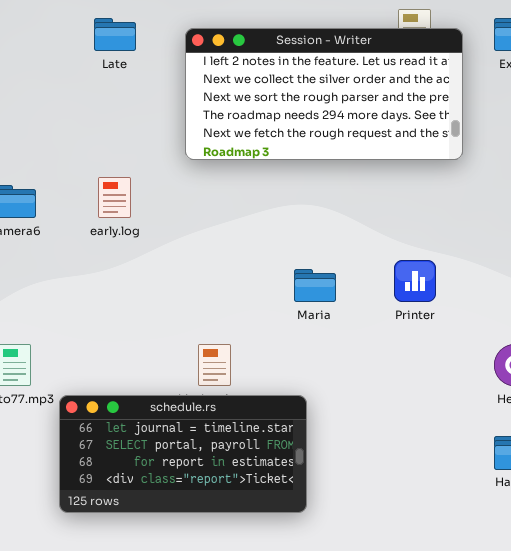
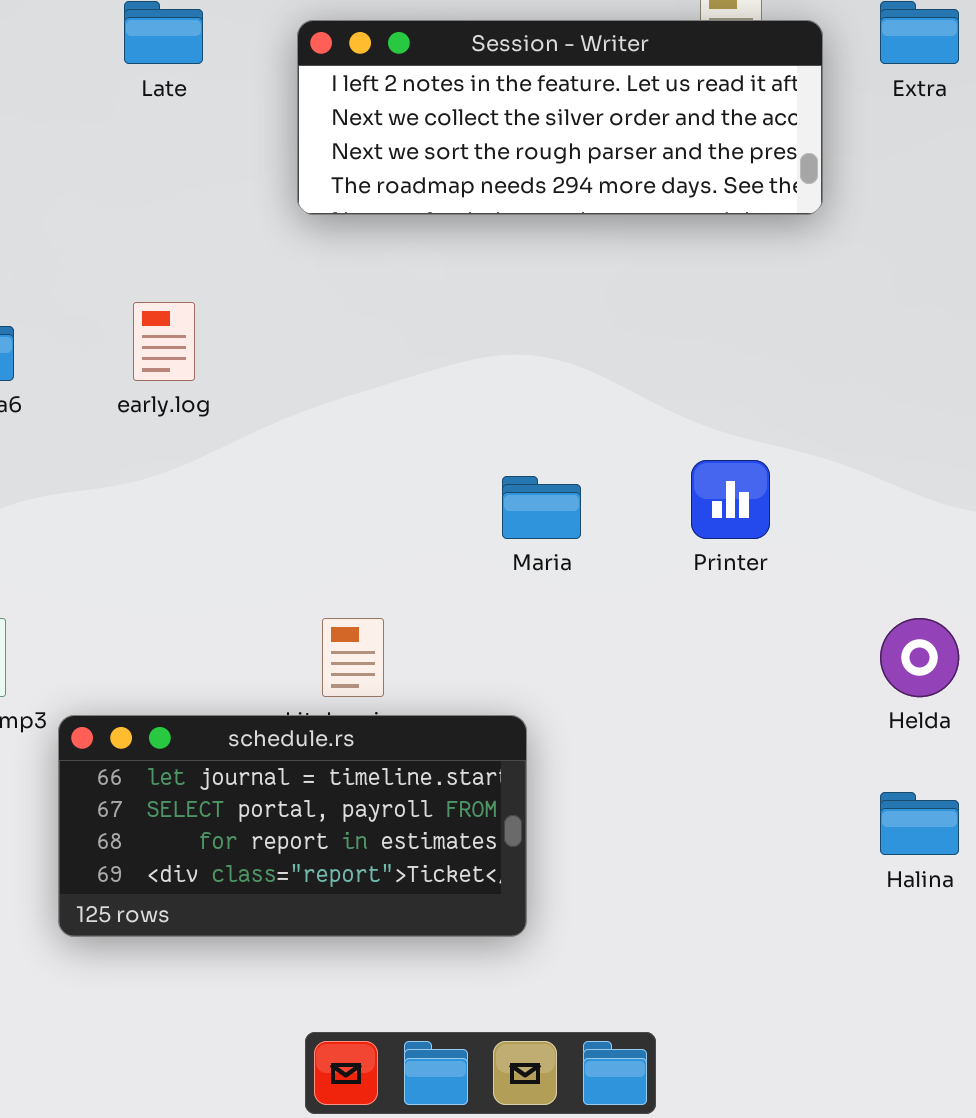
Session - Writer: [185,28,463,160] -> [297,20,823,215], resized

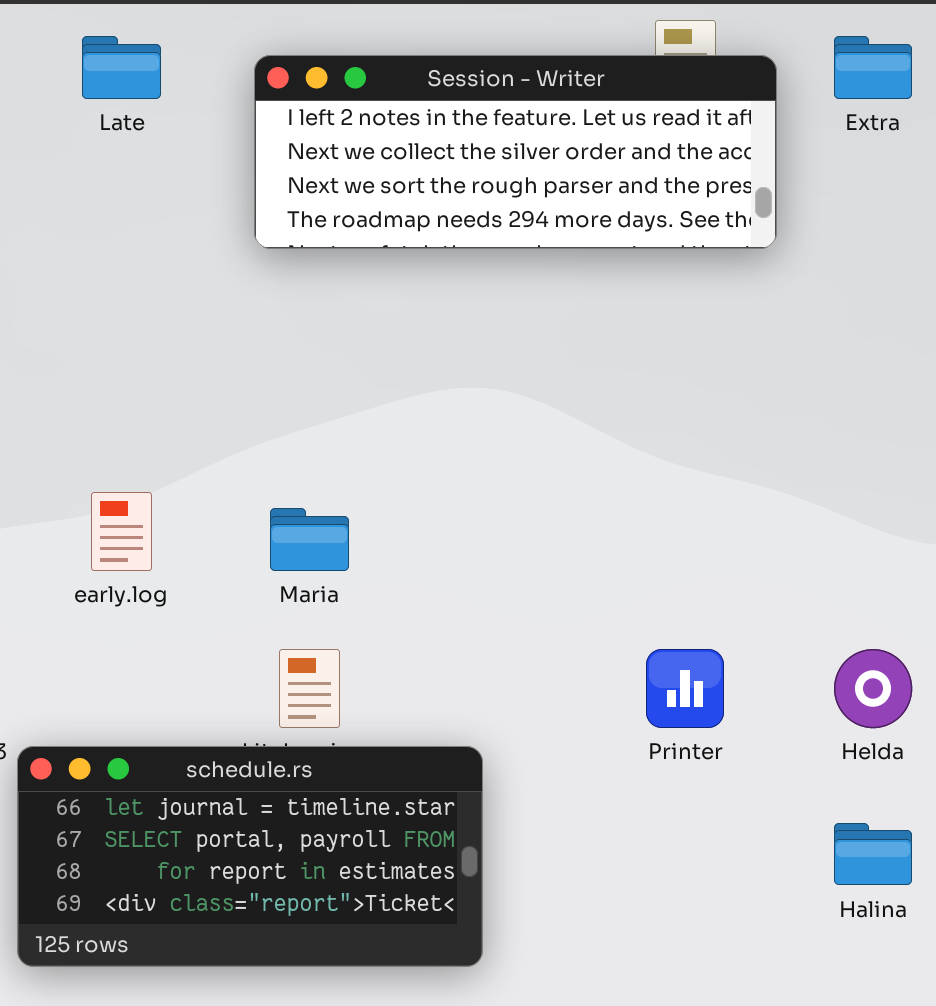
early.log: [133,302,195,381] -> [91,492,152,571], moved
Printer: [691,460,770,539] -> [646,649,724,728], moved
Maria: [502,476,581,539] -> [270,508,349,571], moved

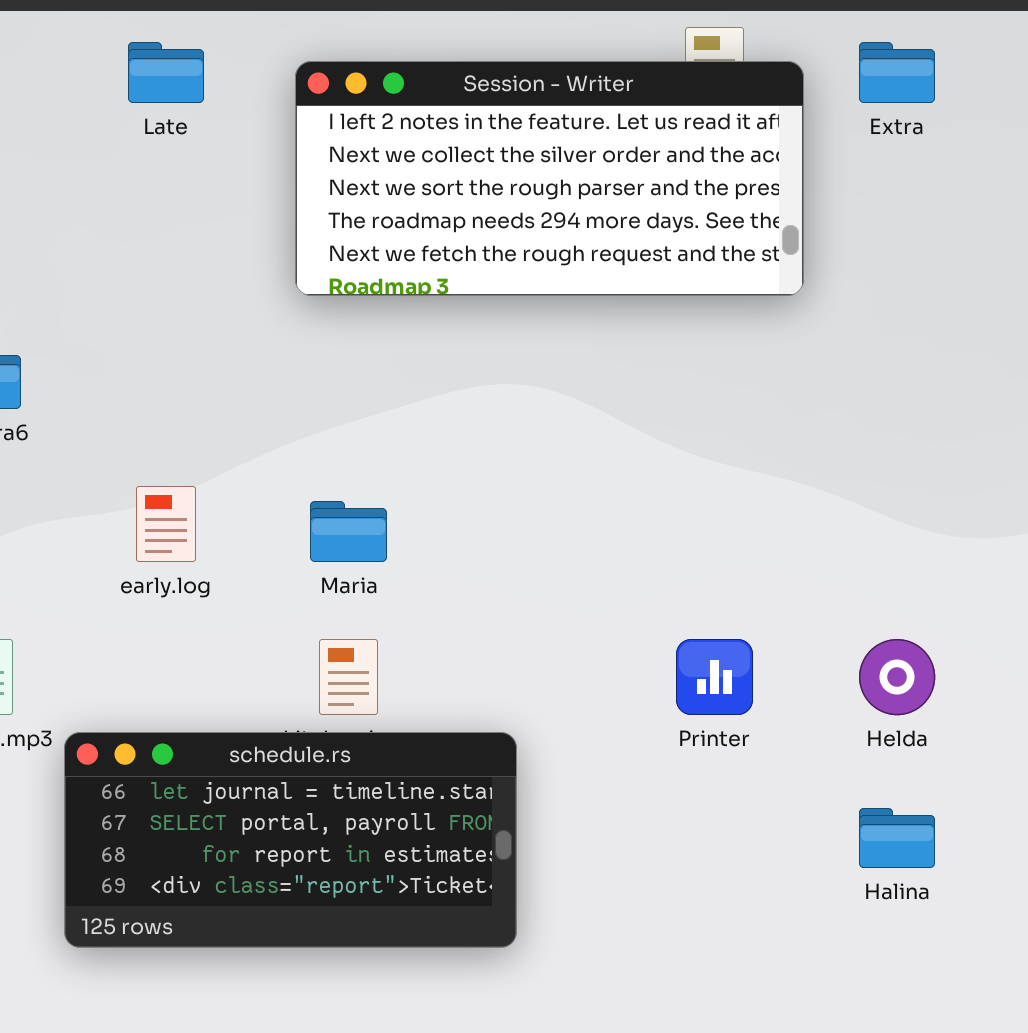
Session - Writer: [254,55,777,249] -> [295,61,804,296], resized

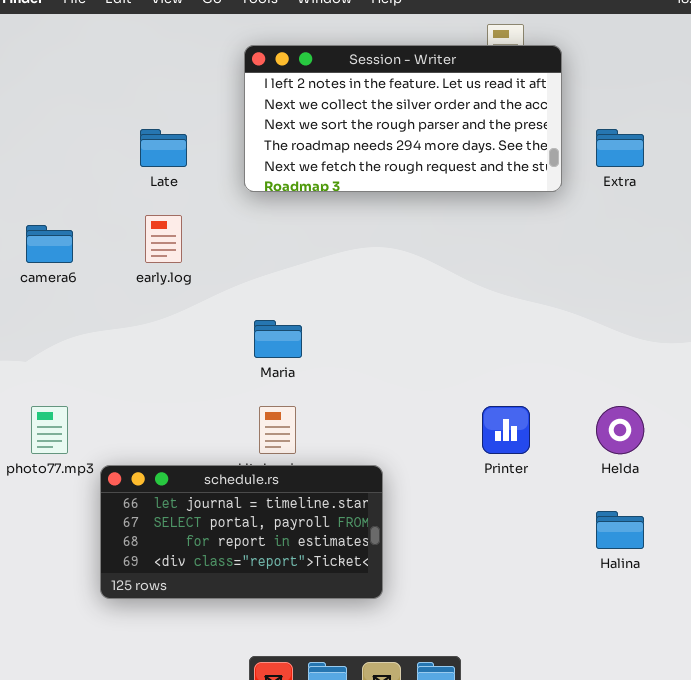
Late: [128,42,204,103] -> [140,129,187,167], moved
Extra: [859,42,935,103] -> [596,129,644,167], moved
early.log: [136,486,196,562] -> [145,215,182,263], moved

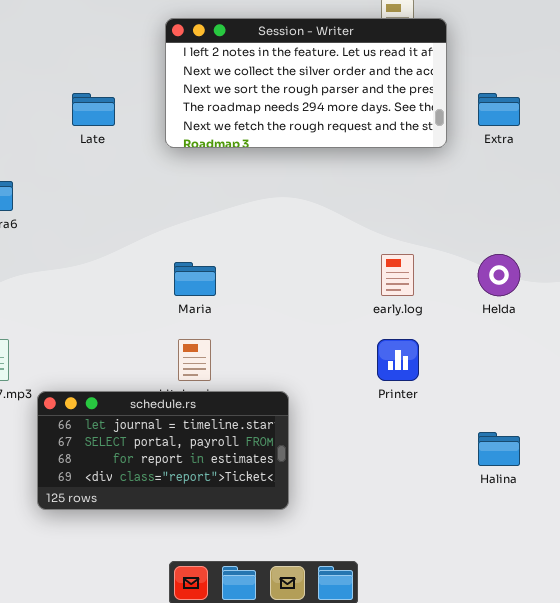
early.log: [145,215,182,263] -> [381,254,414,296], moved
Helda: [596,406,644,454] -> [478,254,520,296], moved

